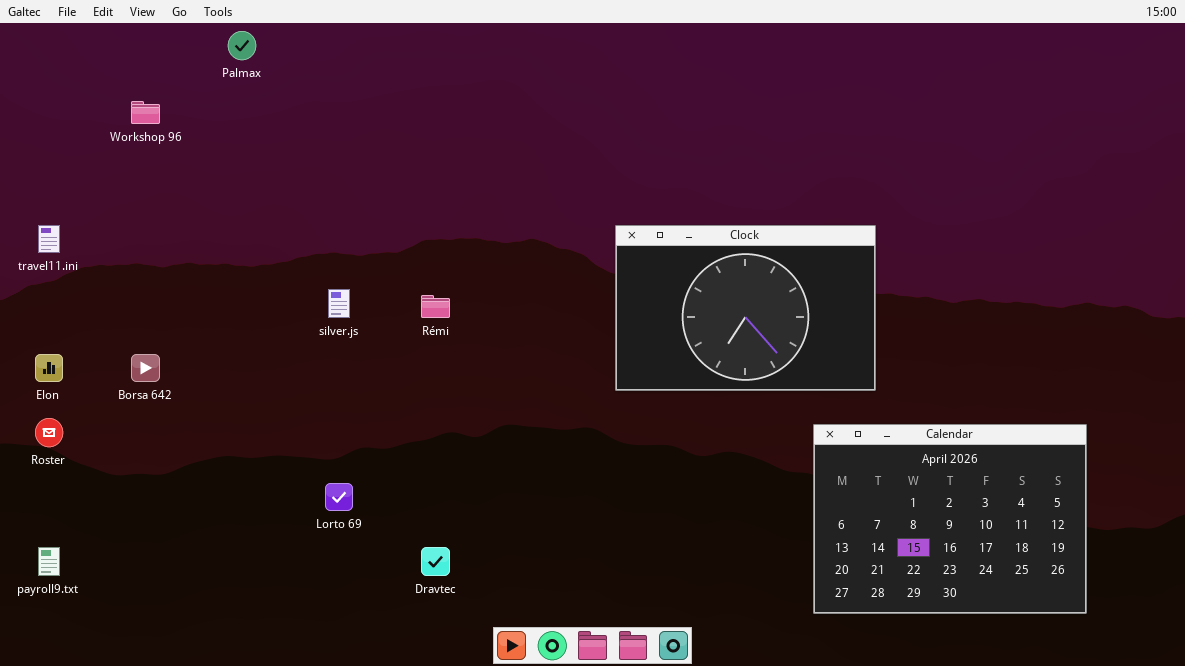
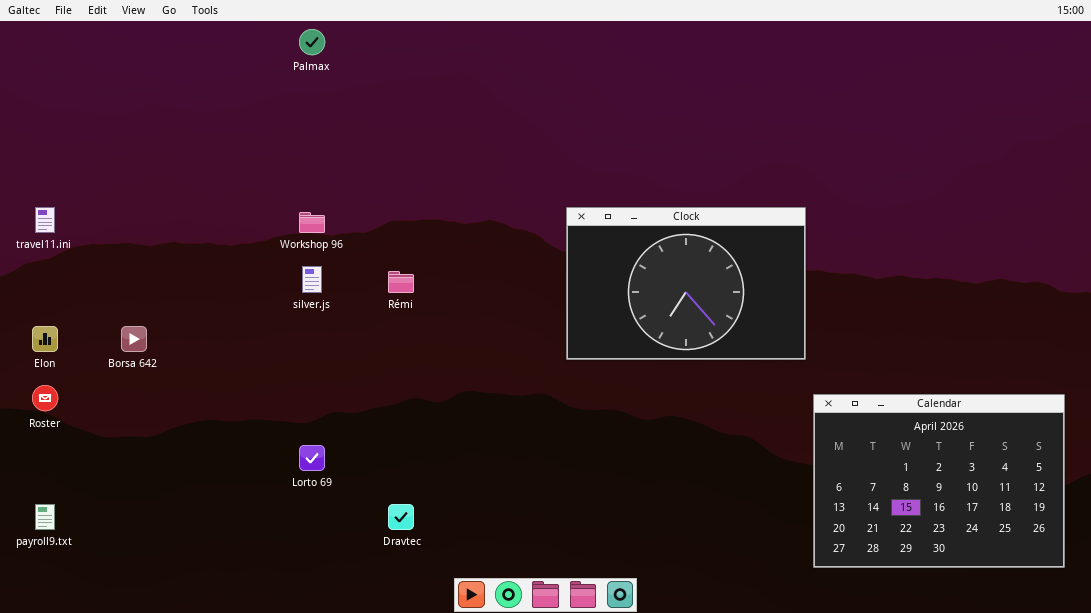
Palmax: [228,31,256,60] -> [299,29,325,55], moved
Workshop 96: [131,101,160,124] -> [299,212,325,233], moved
Calendar: [813,424,1087,614] -> [813,394,1065,568], moved

